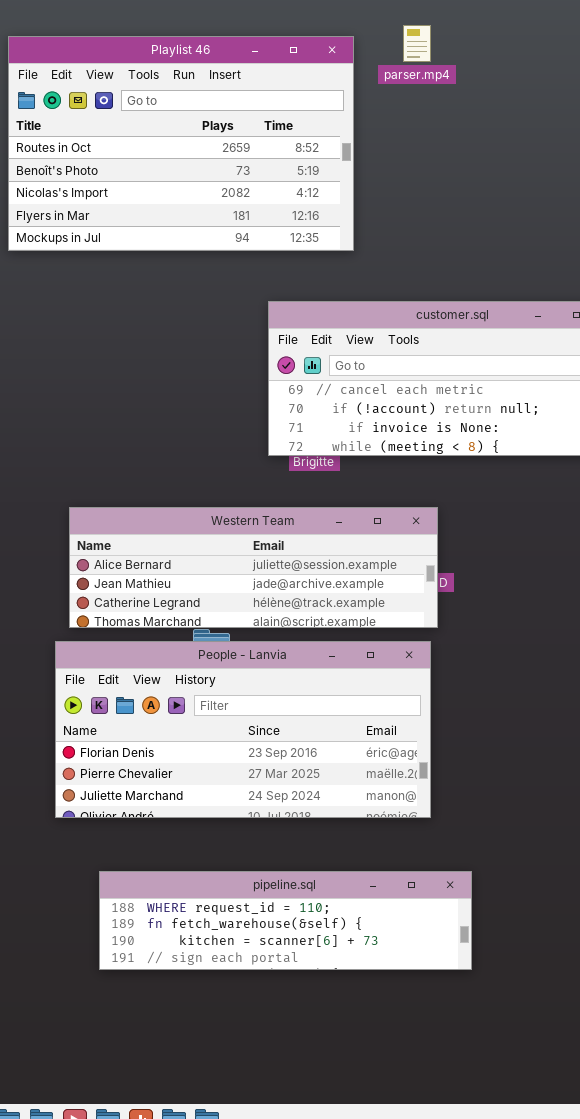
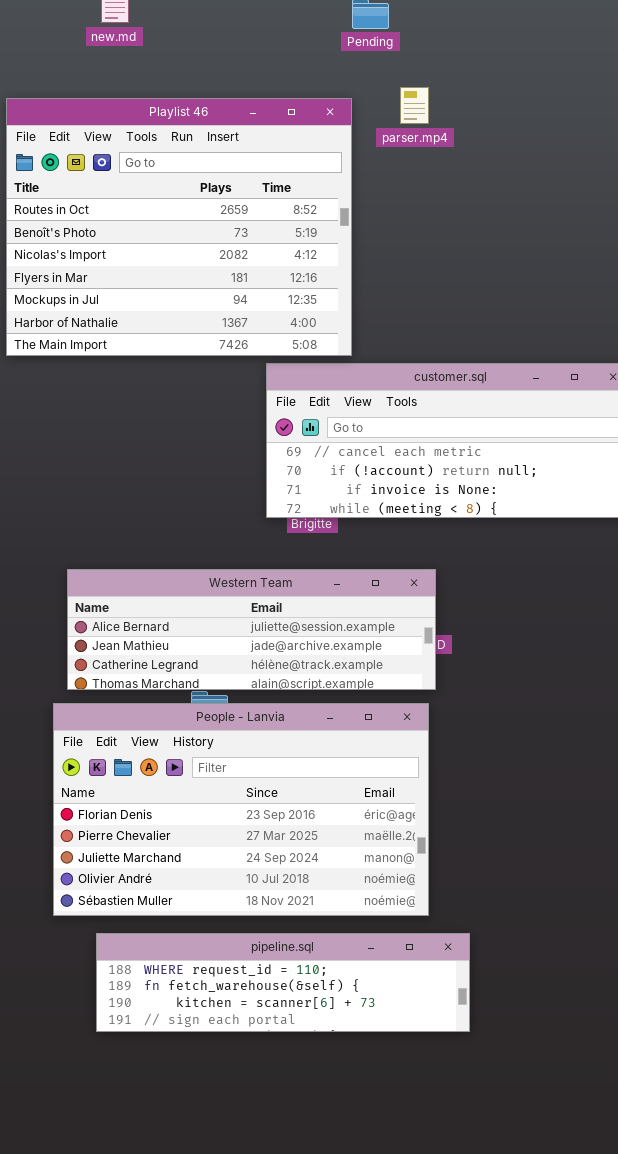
Playlist 46: [8,36,354,251] -> [6,98,352,356], resized
People - Lanvia: [55,641,431,818] -> [53,703,429,916], resized

